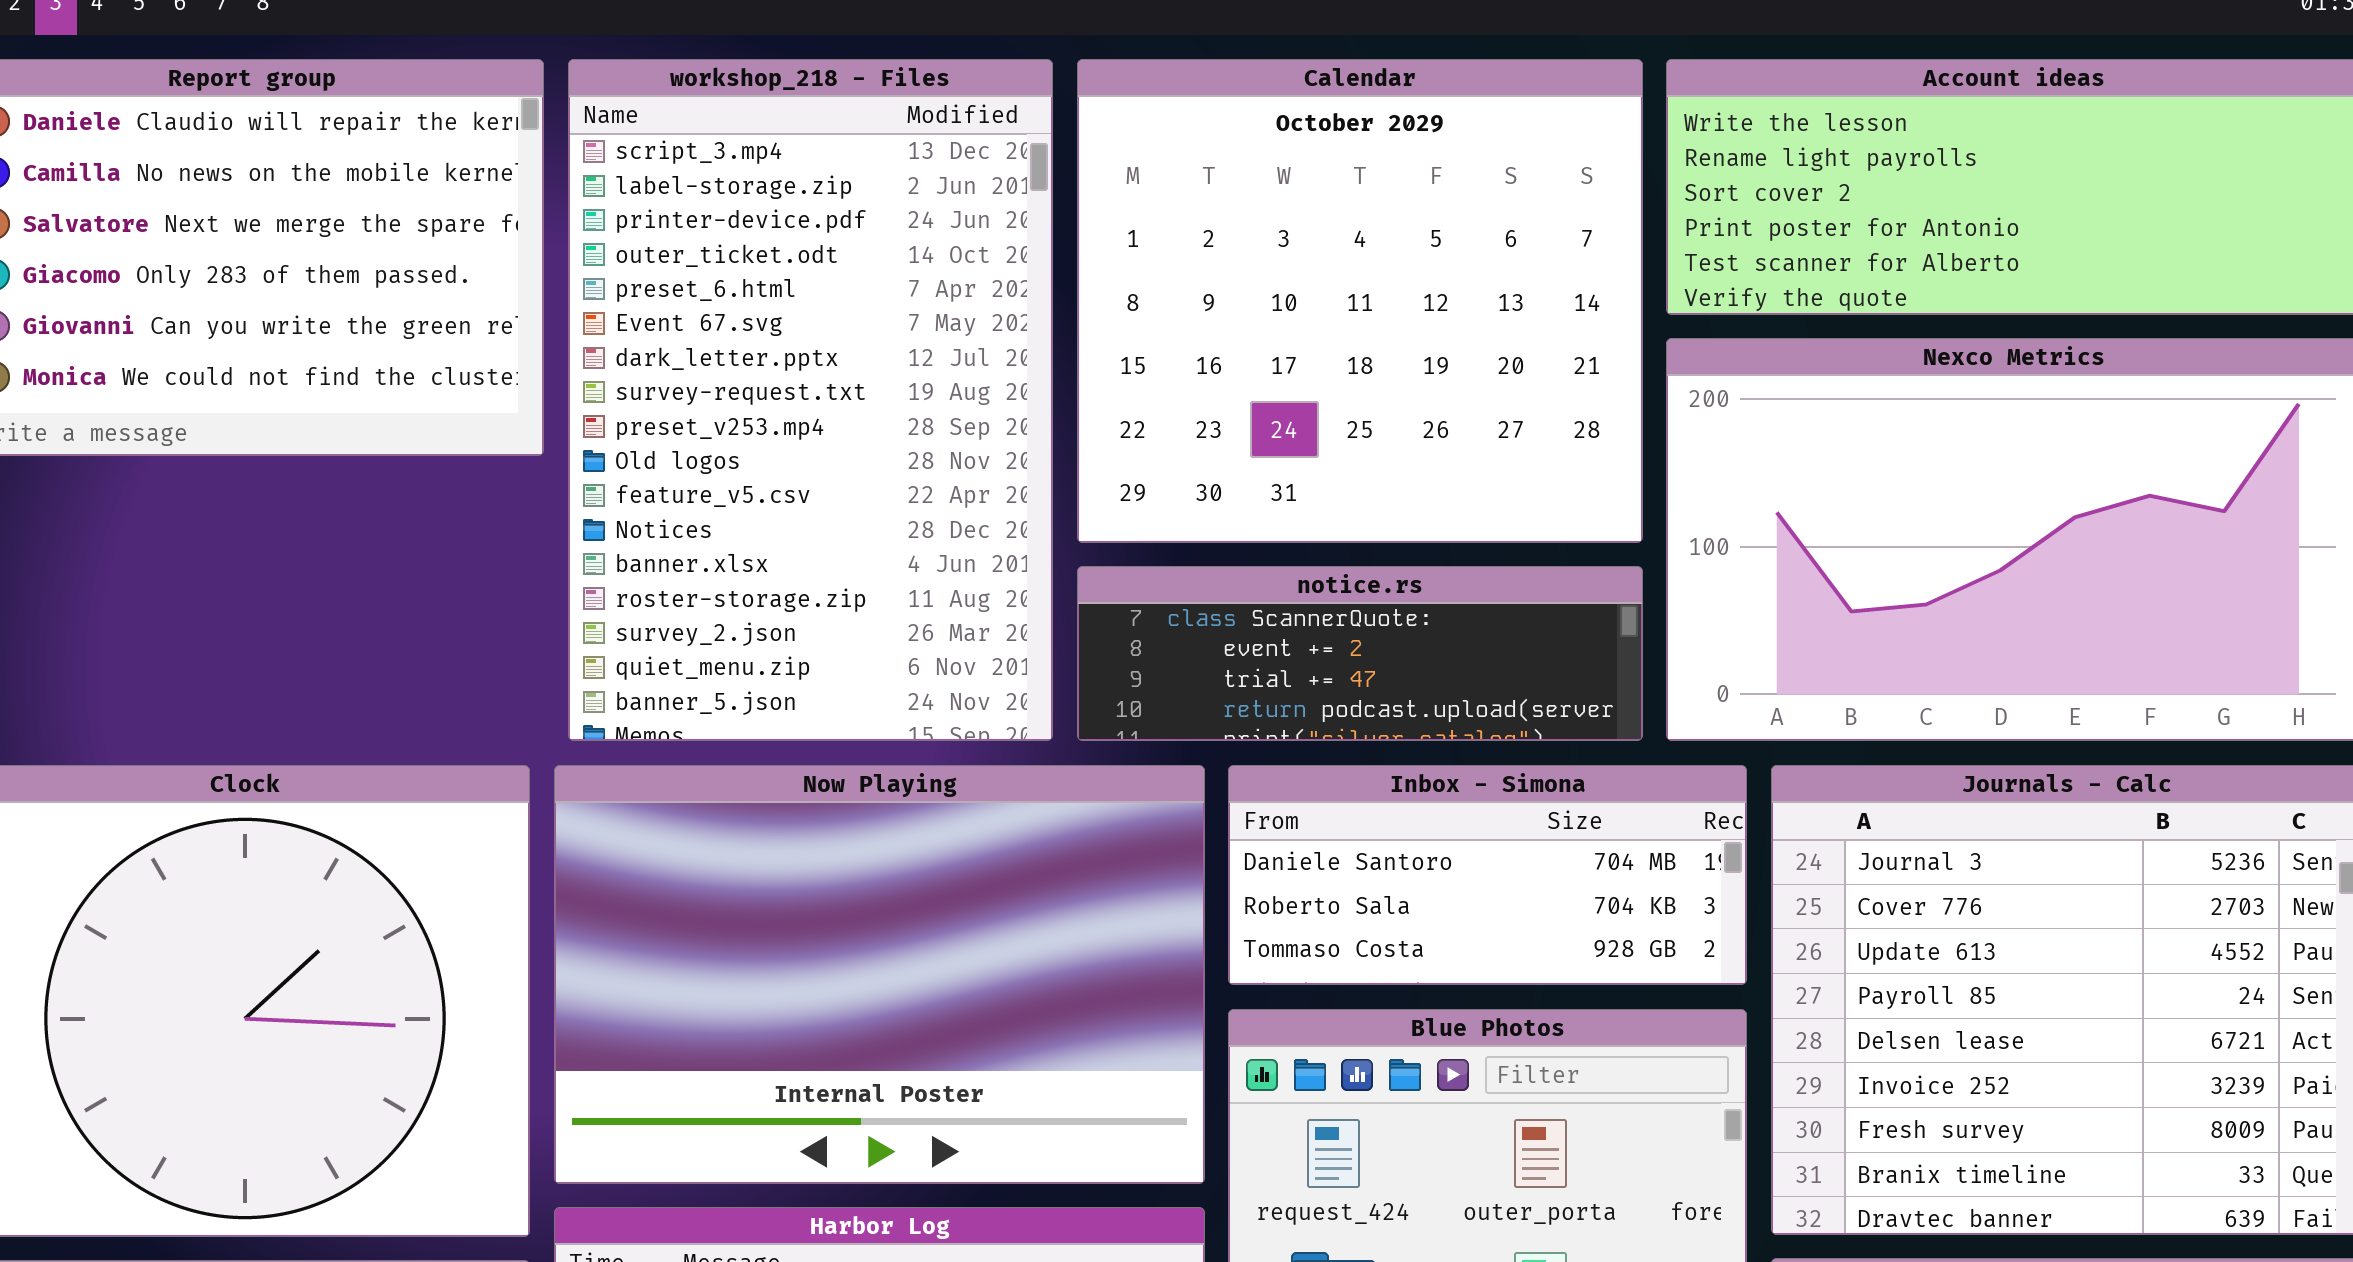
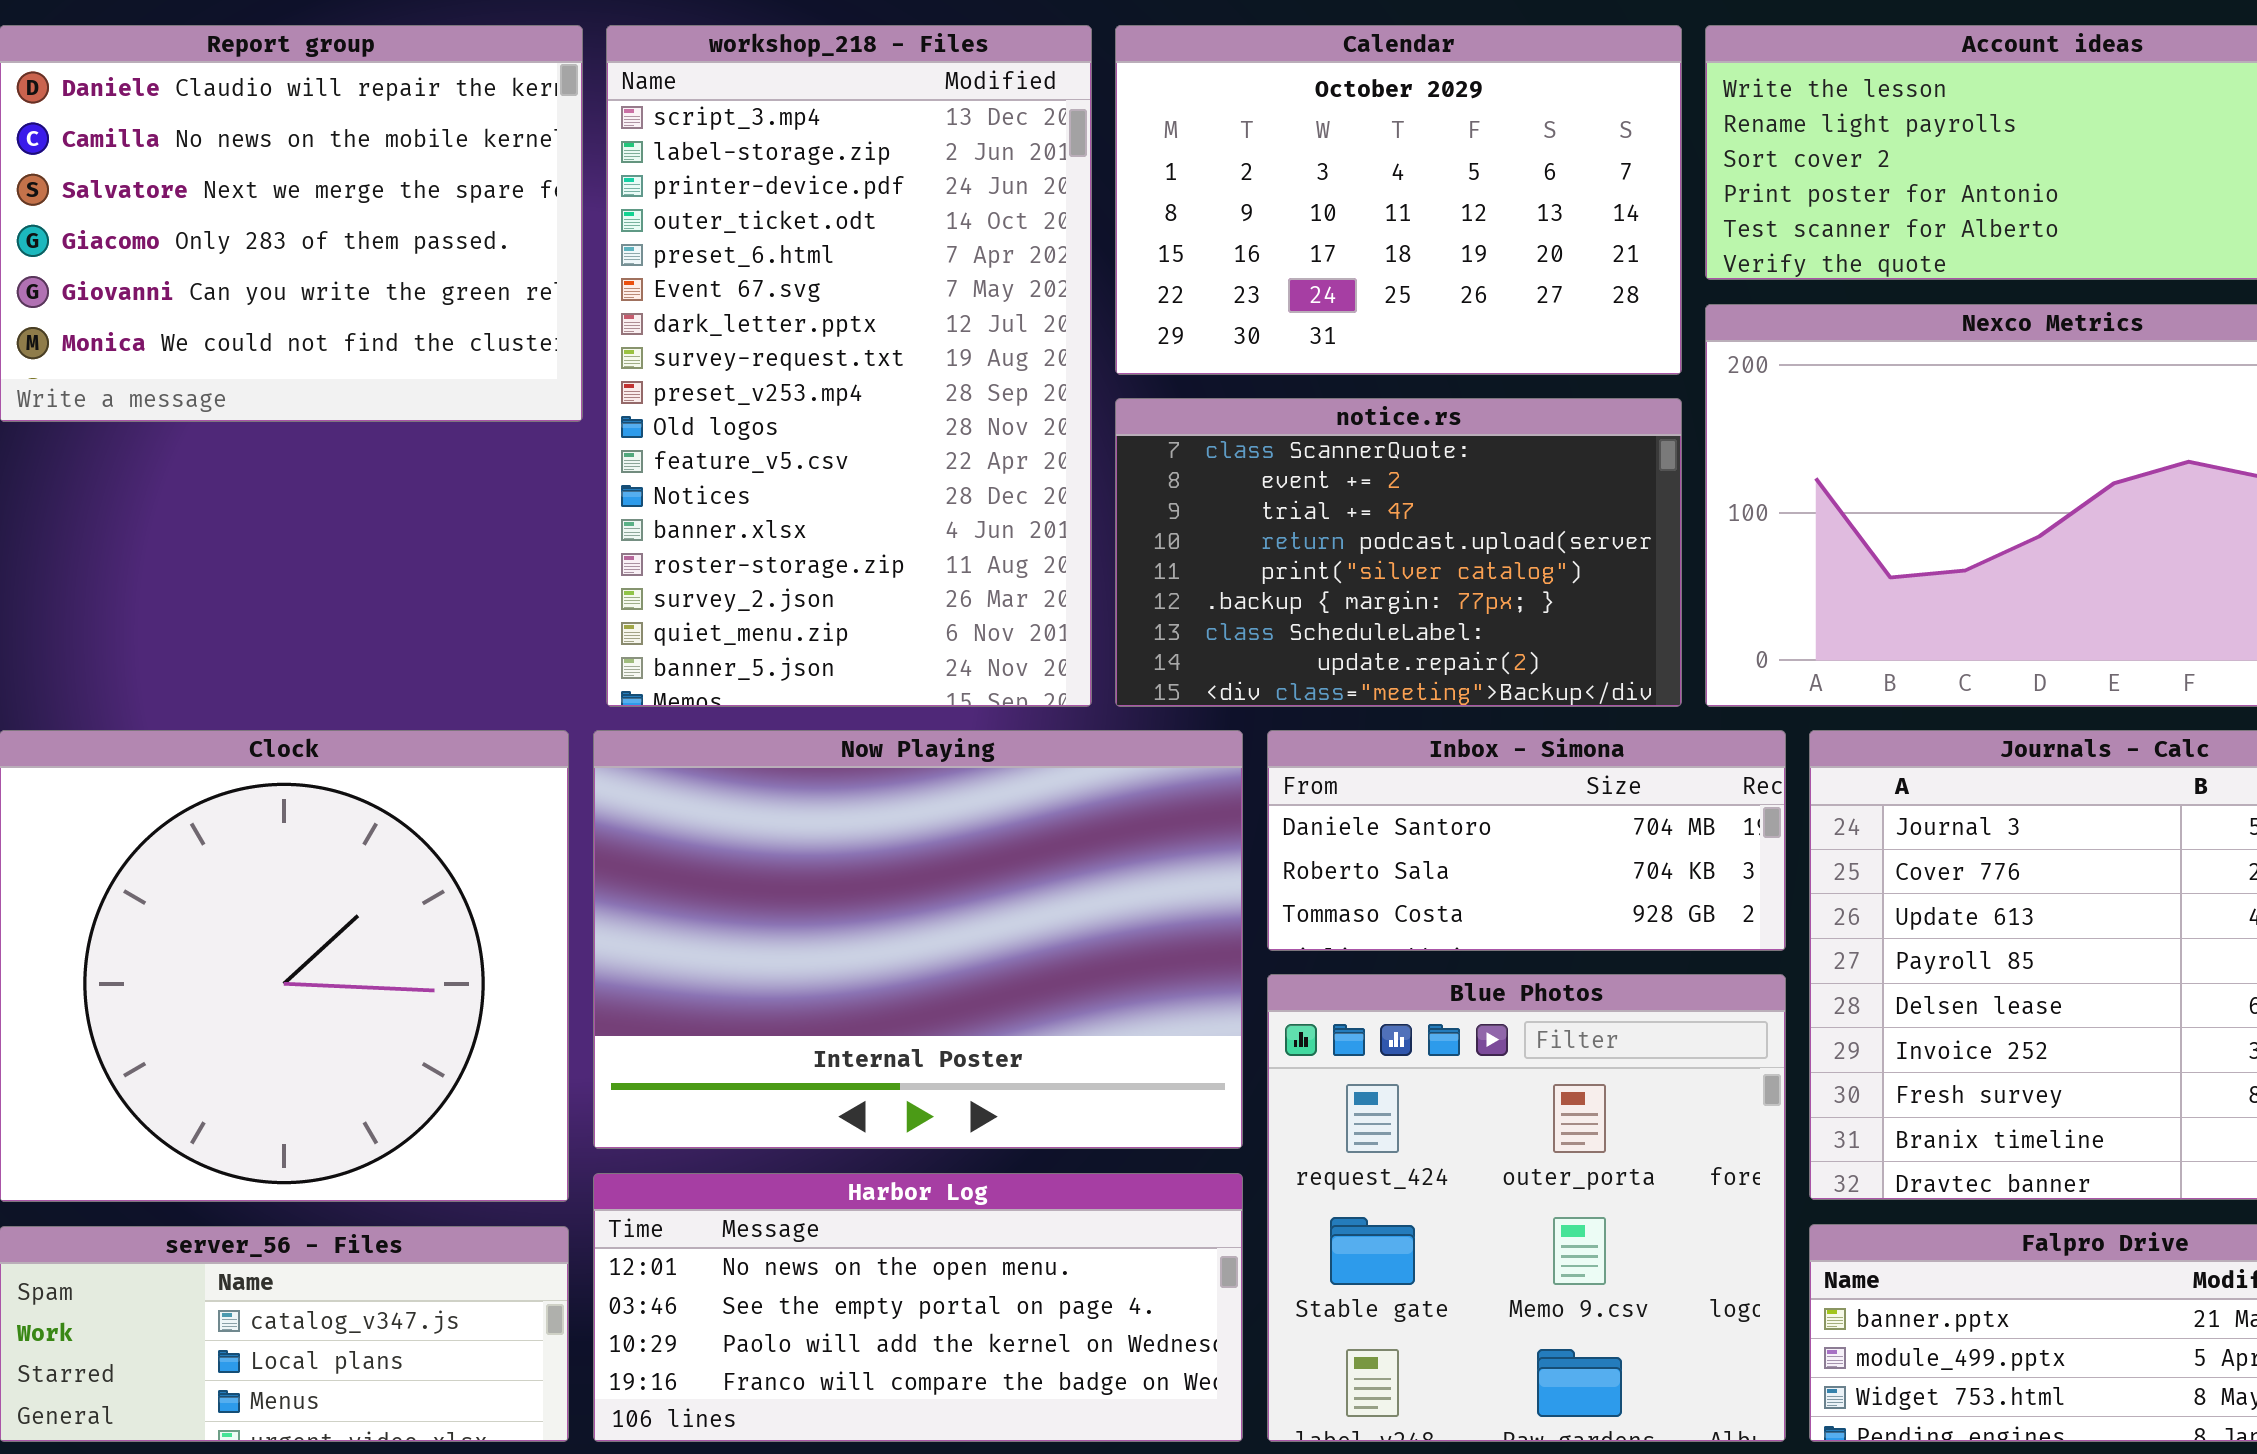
Calendar: [1077,59,1643,543] -> [1115,25,1682,375], resized
notice.rs: [1077,566,1643,741] -> [1115,398,1682,707], resized

